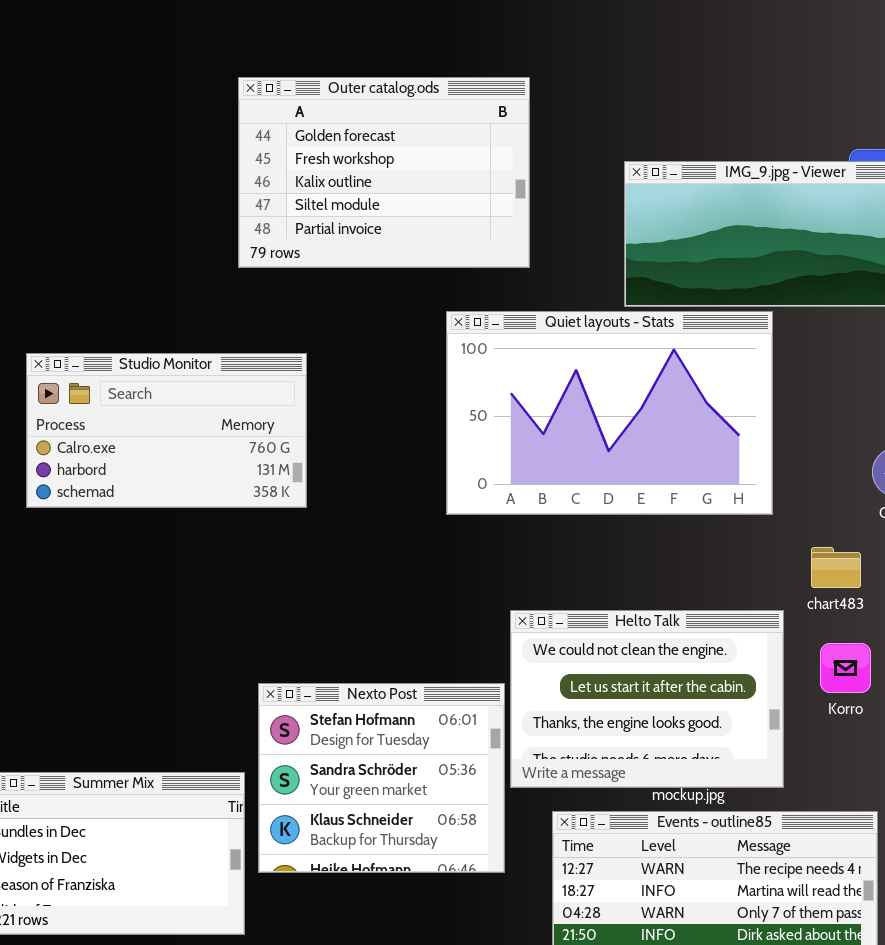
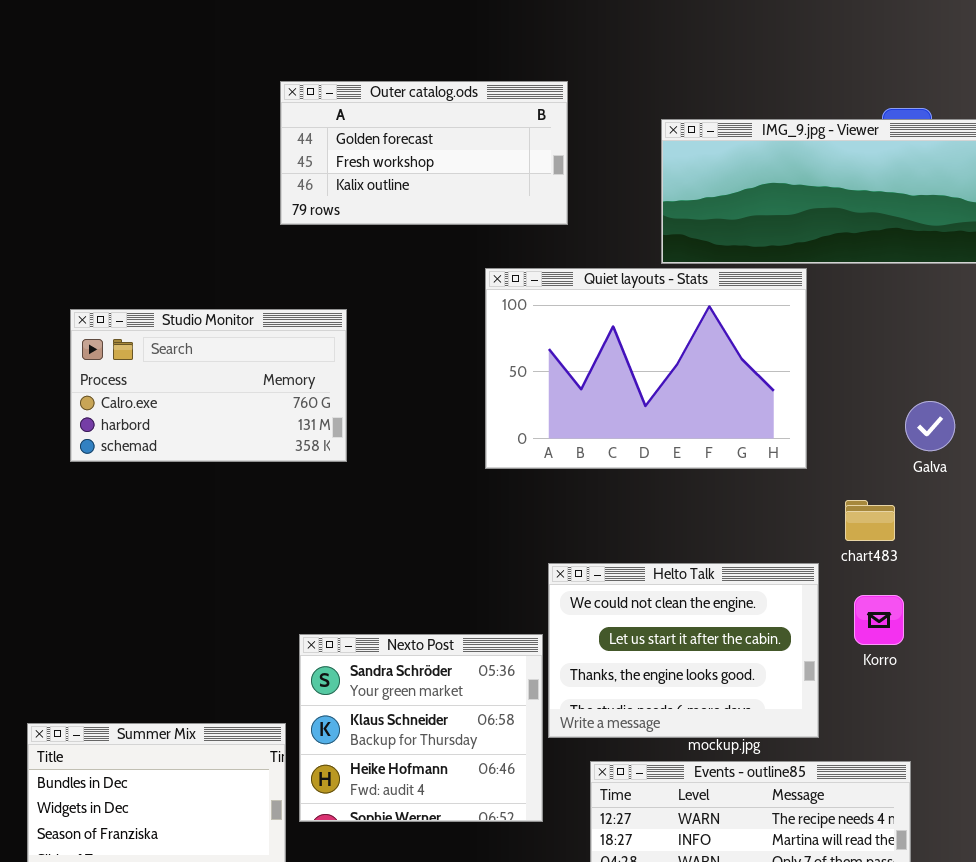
Outer catalog.ods: [238,77,530,268] -> [280,81,568,225], resized
Nexto Post: [258,683,505,873] -> [299,634,543,822], scrolled down 1 row

